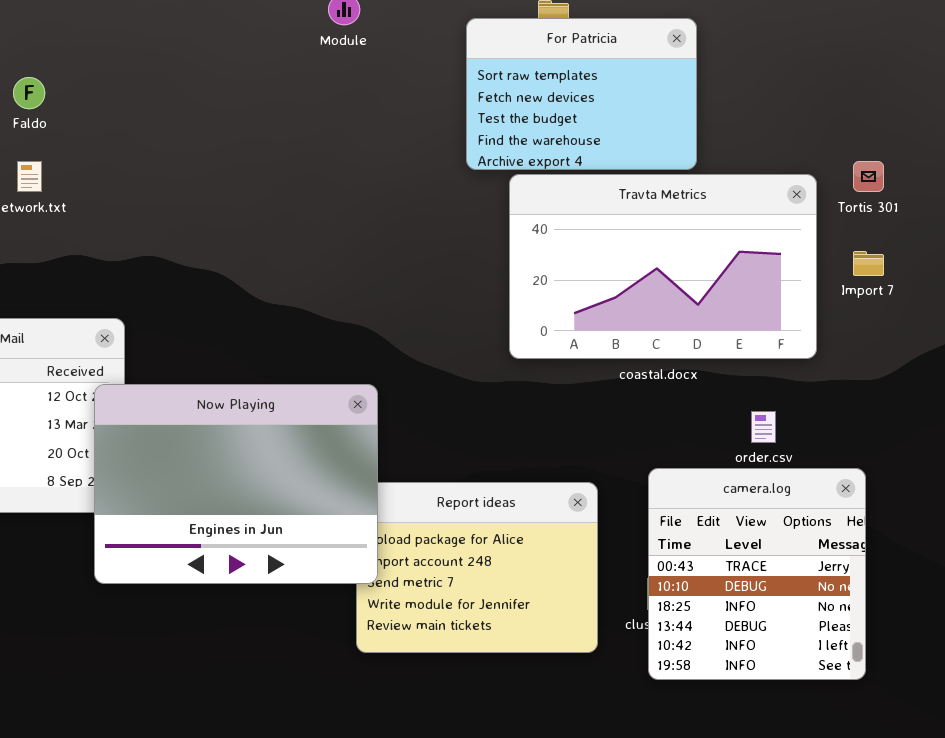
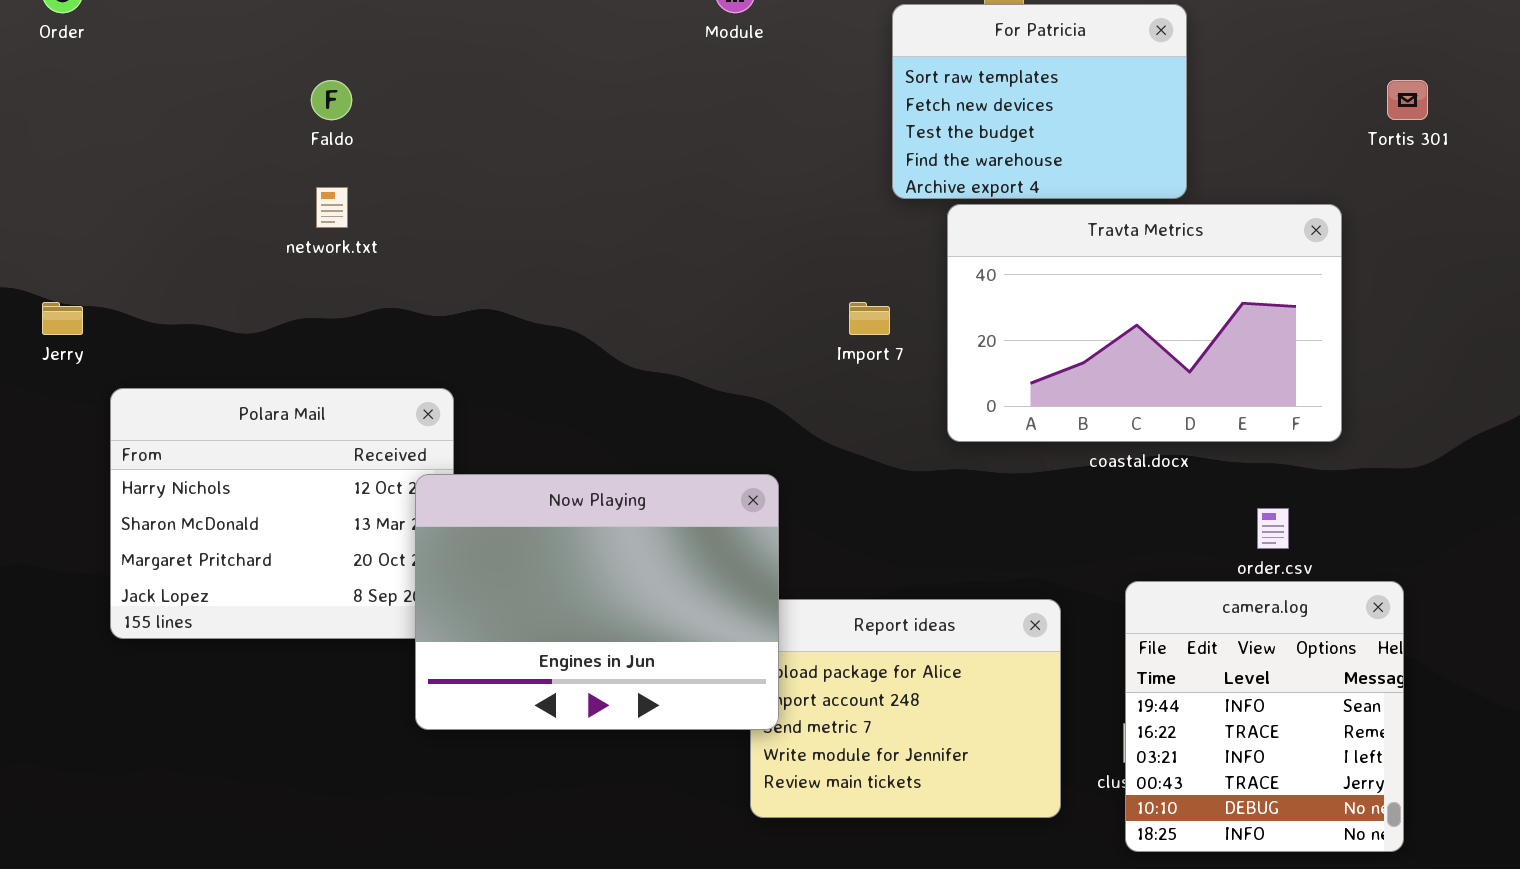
Tortis 301: [853,161,884,192] -> [1387,80,1428,120], moved
Import 7: [853,251,884,276] -> [849,302,890,335], moved
camera.log: [648,468,866,680] -> [1125,581,1404,852], scrolled up 3 rows

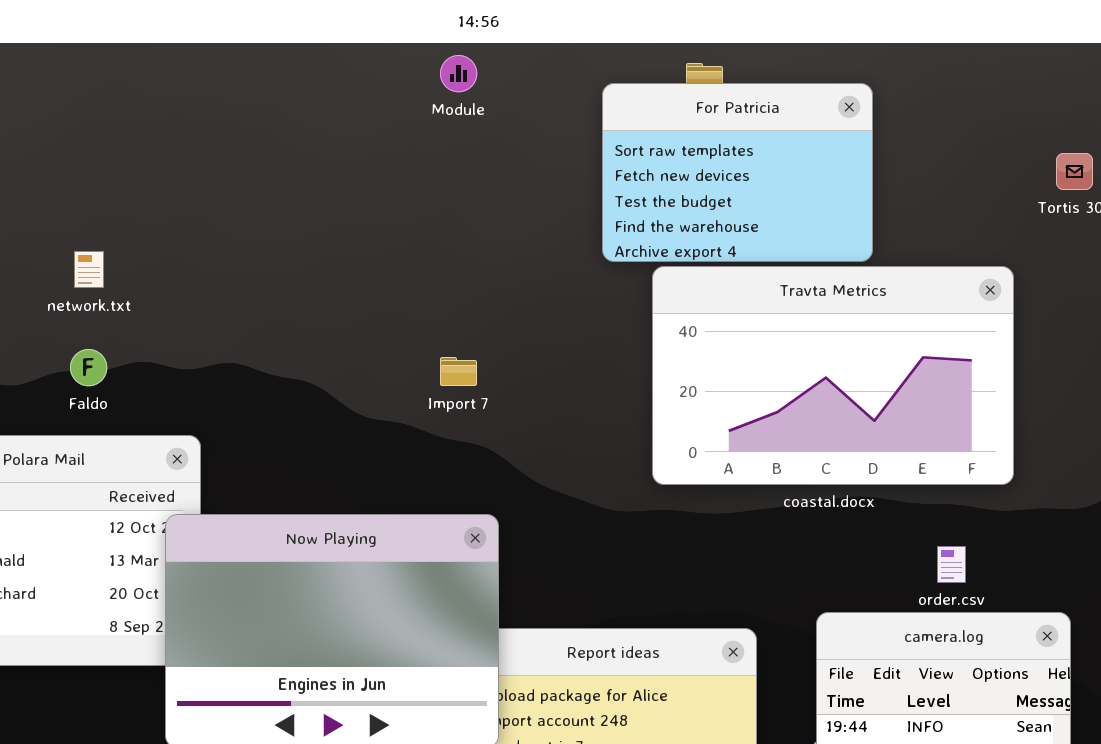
Faldo: [311,80,352,120] -> [70,349,107,386], moved
Import 7: [849,302,890,335] -> [440,357,477,386], moved

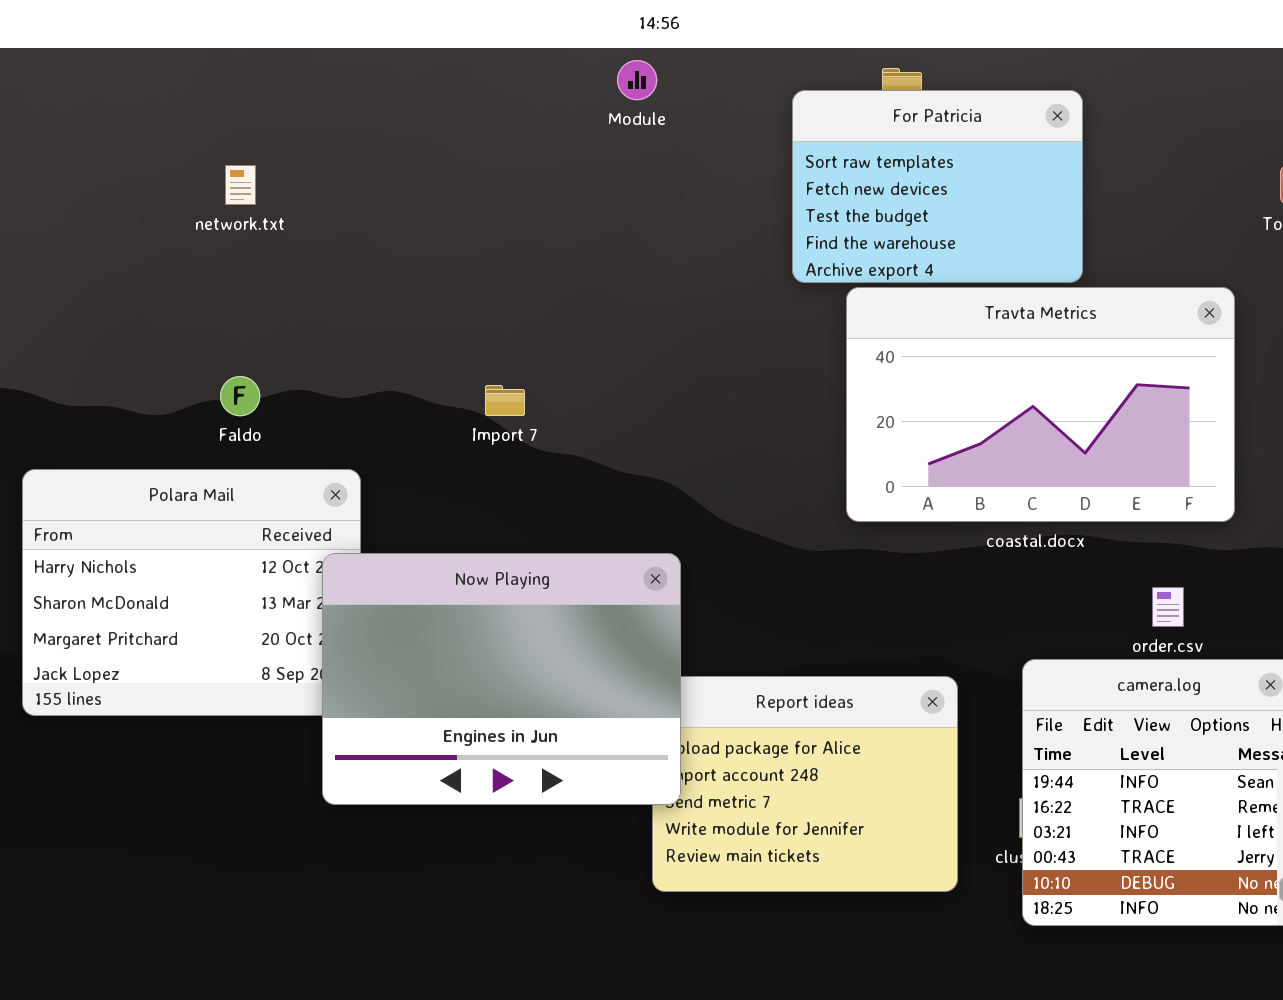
network.txt: [74,251,104,288] -> [225,165,256,205], moved
Import 7: [440,357,477,386] -> [485,385,525,416], moved

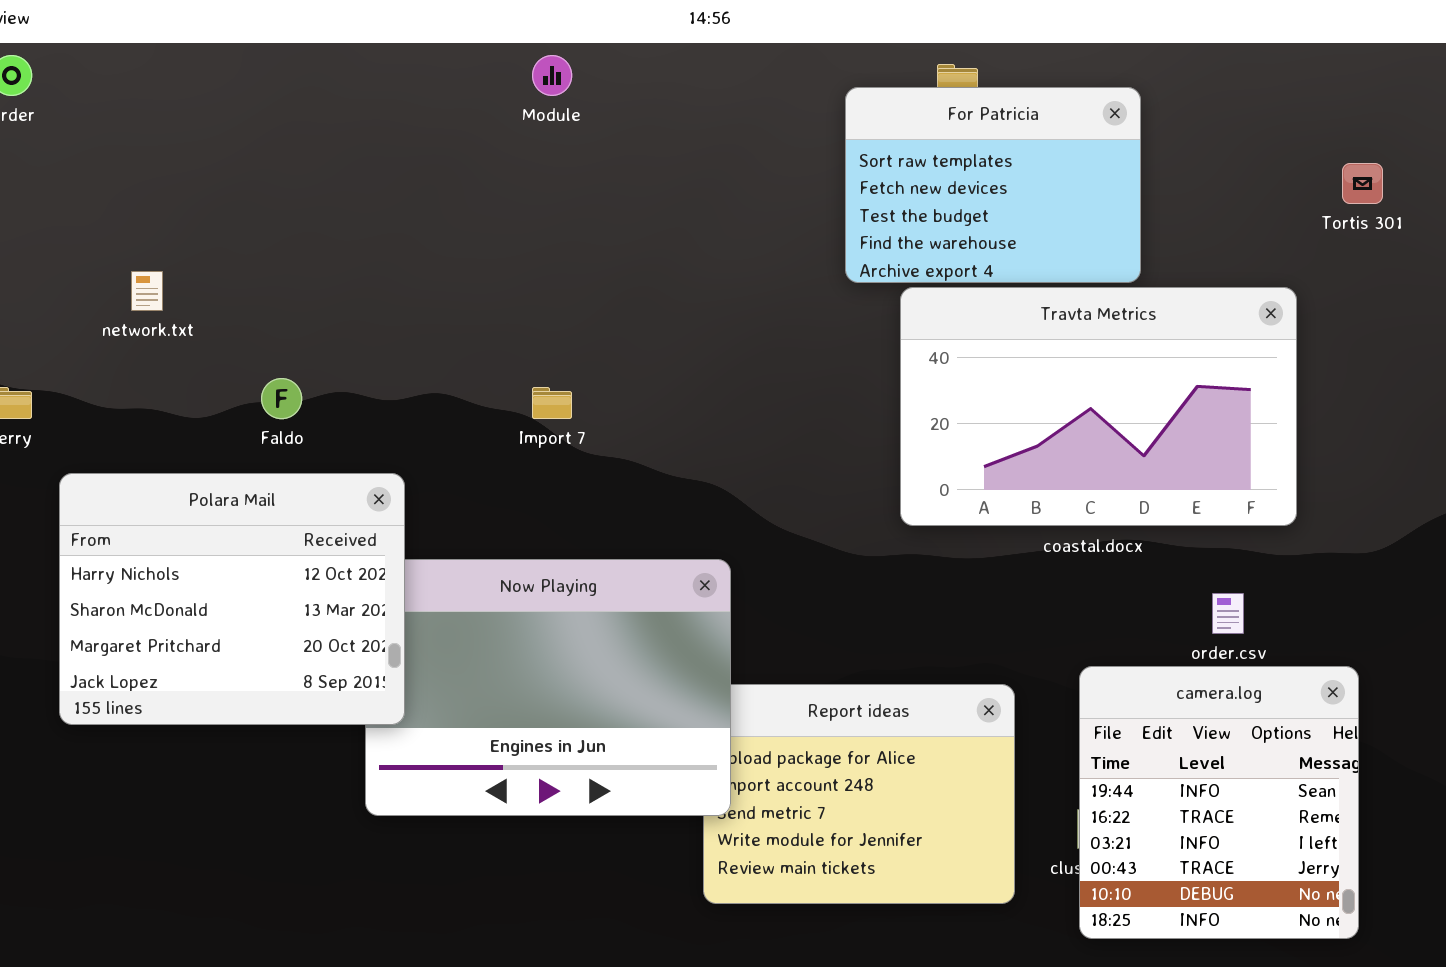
Module: [617,60,657,100] -> [532,55,572,96], moved
network.txt: [225,165,256,205] -> [131,271,163,311], moved
Polara Mail: [22,469,361,716] -> [59,473,405,725], raised

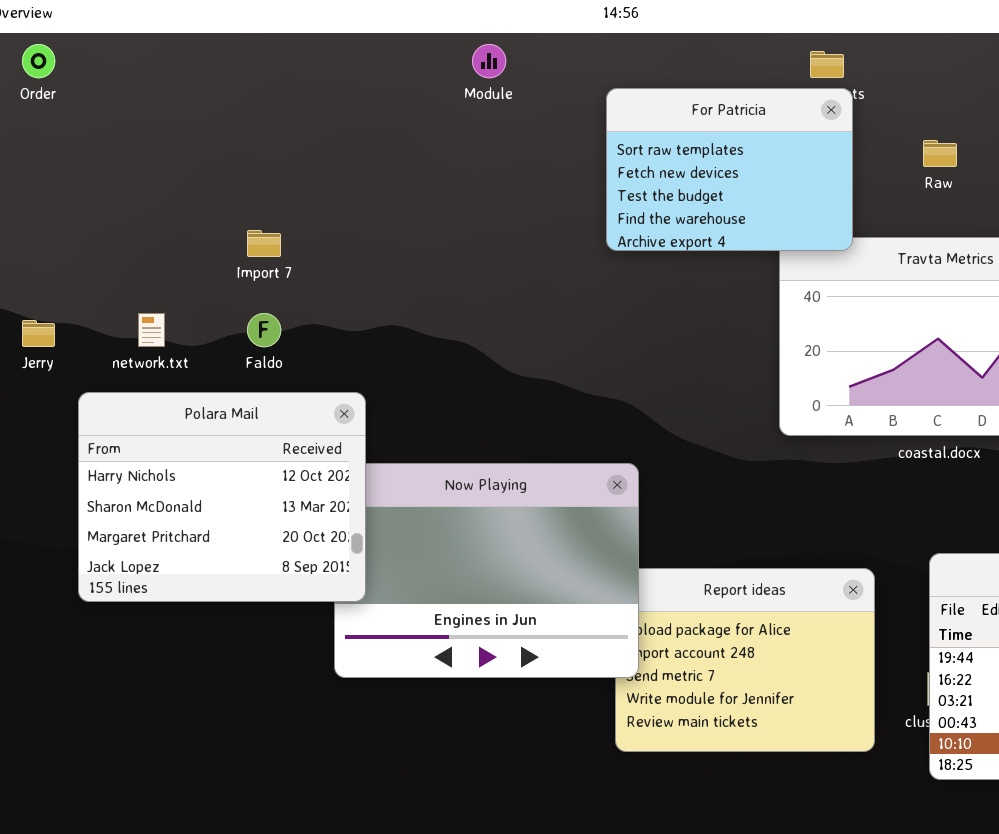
For Patricia: [845,87,1141,283] -> [606,88,853,251], moved
network.txt: [131,271,163,311] -> [138,313,165,347], moved
Import 7: [532,387,572,419] -> [247,230,281,257], moved

